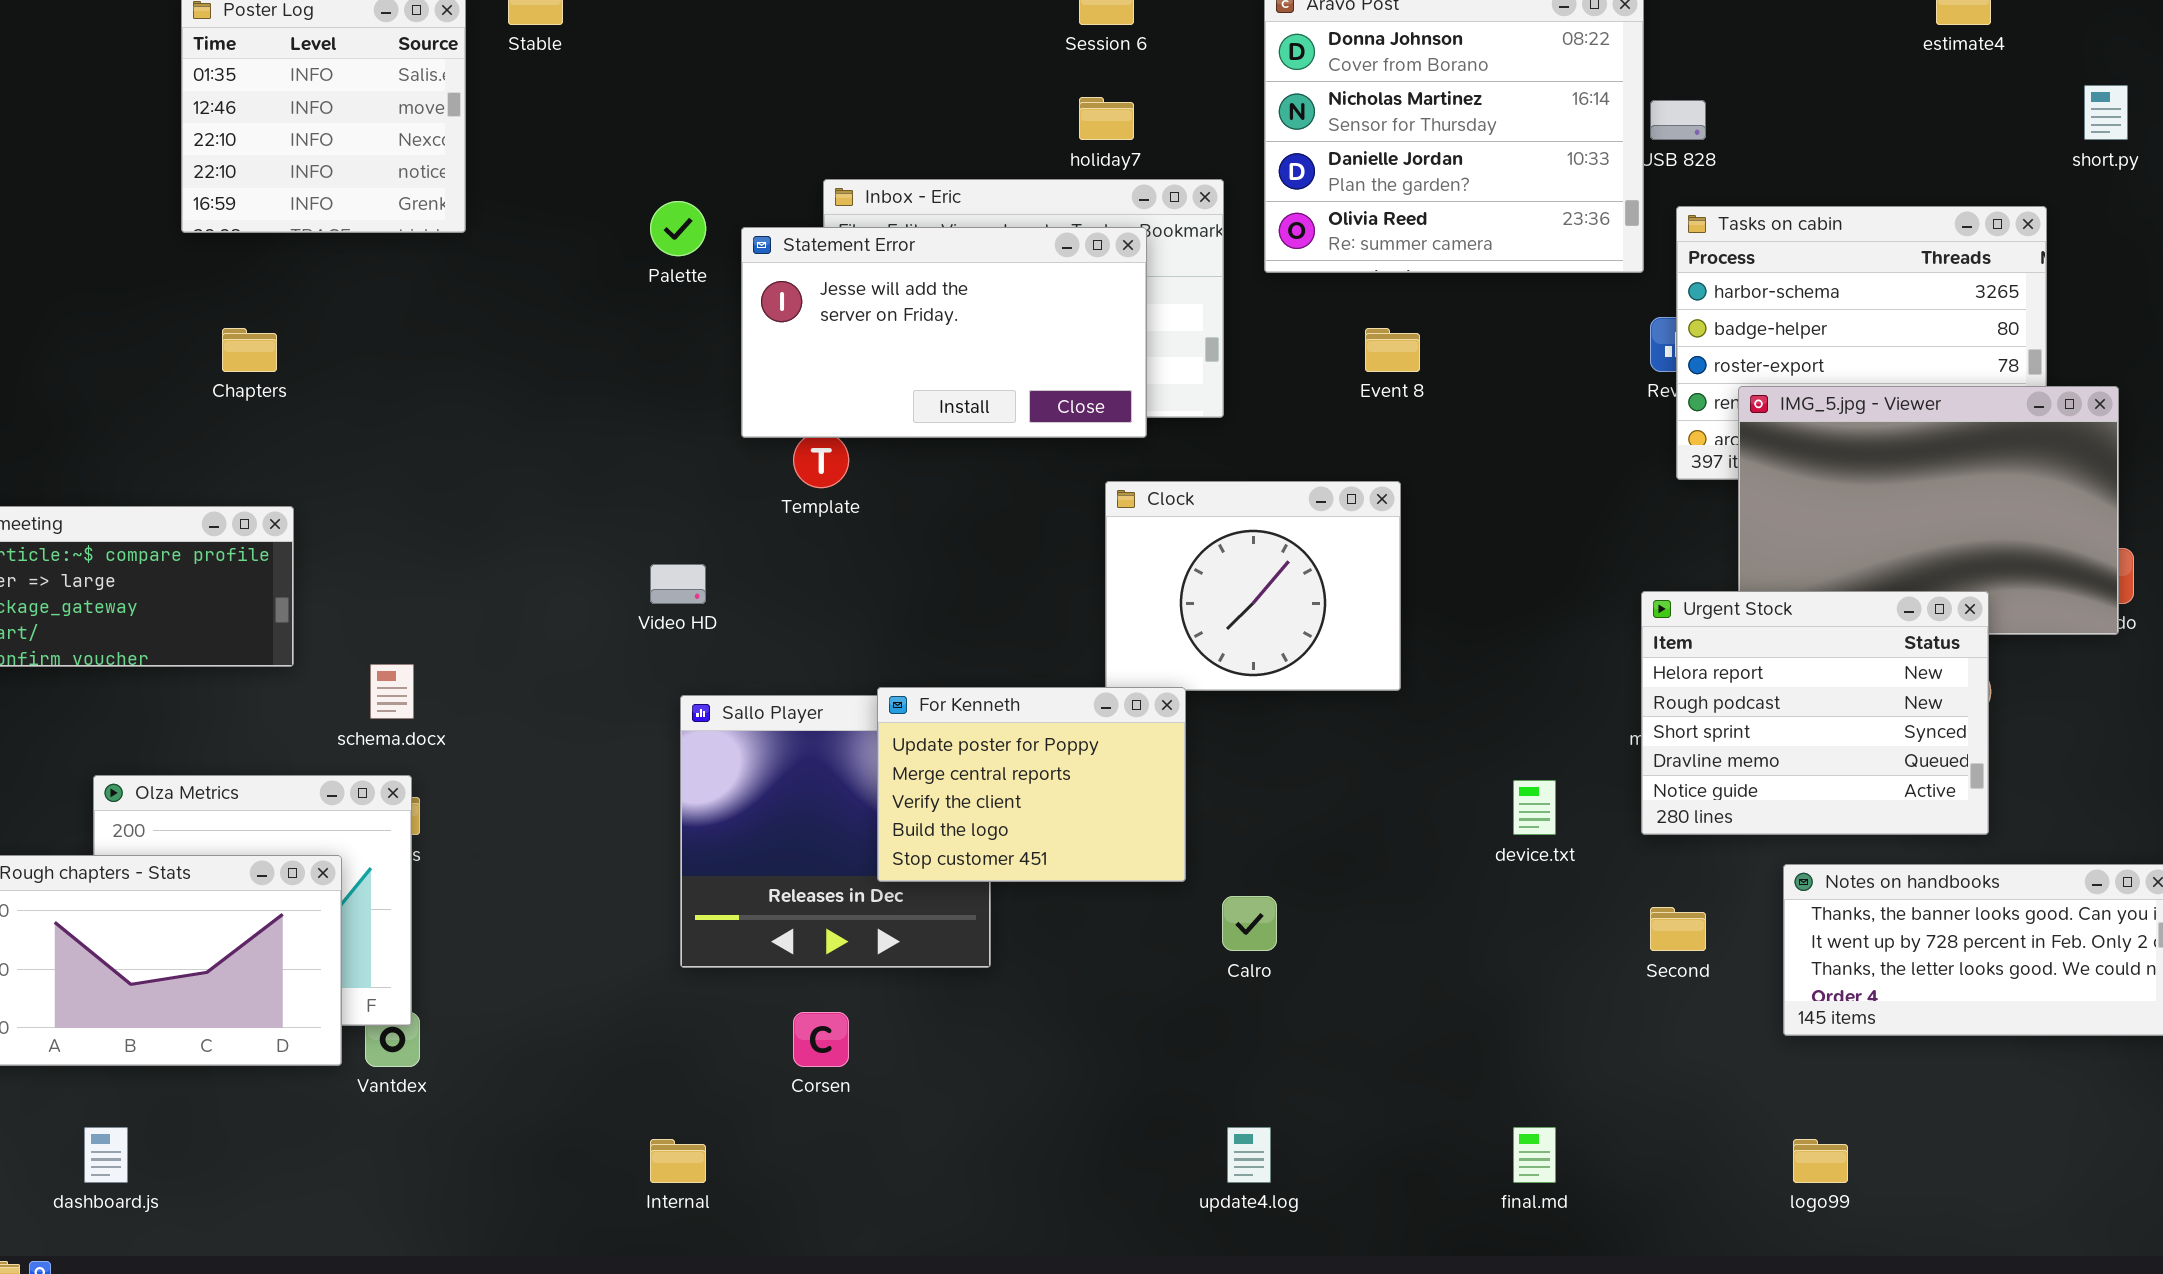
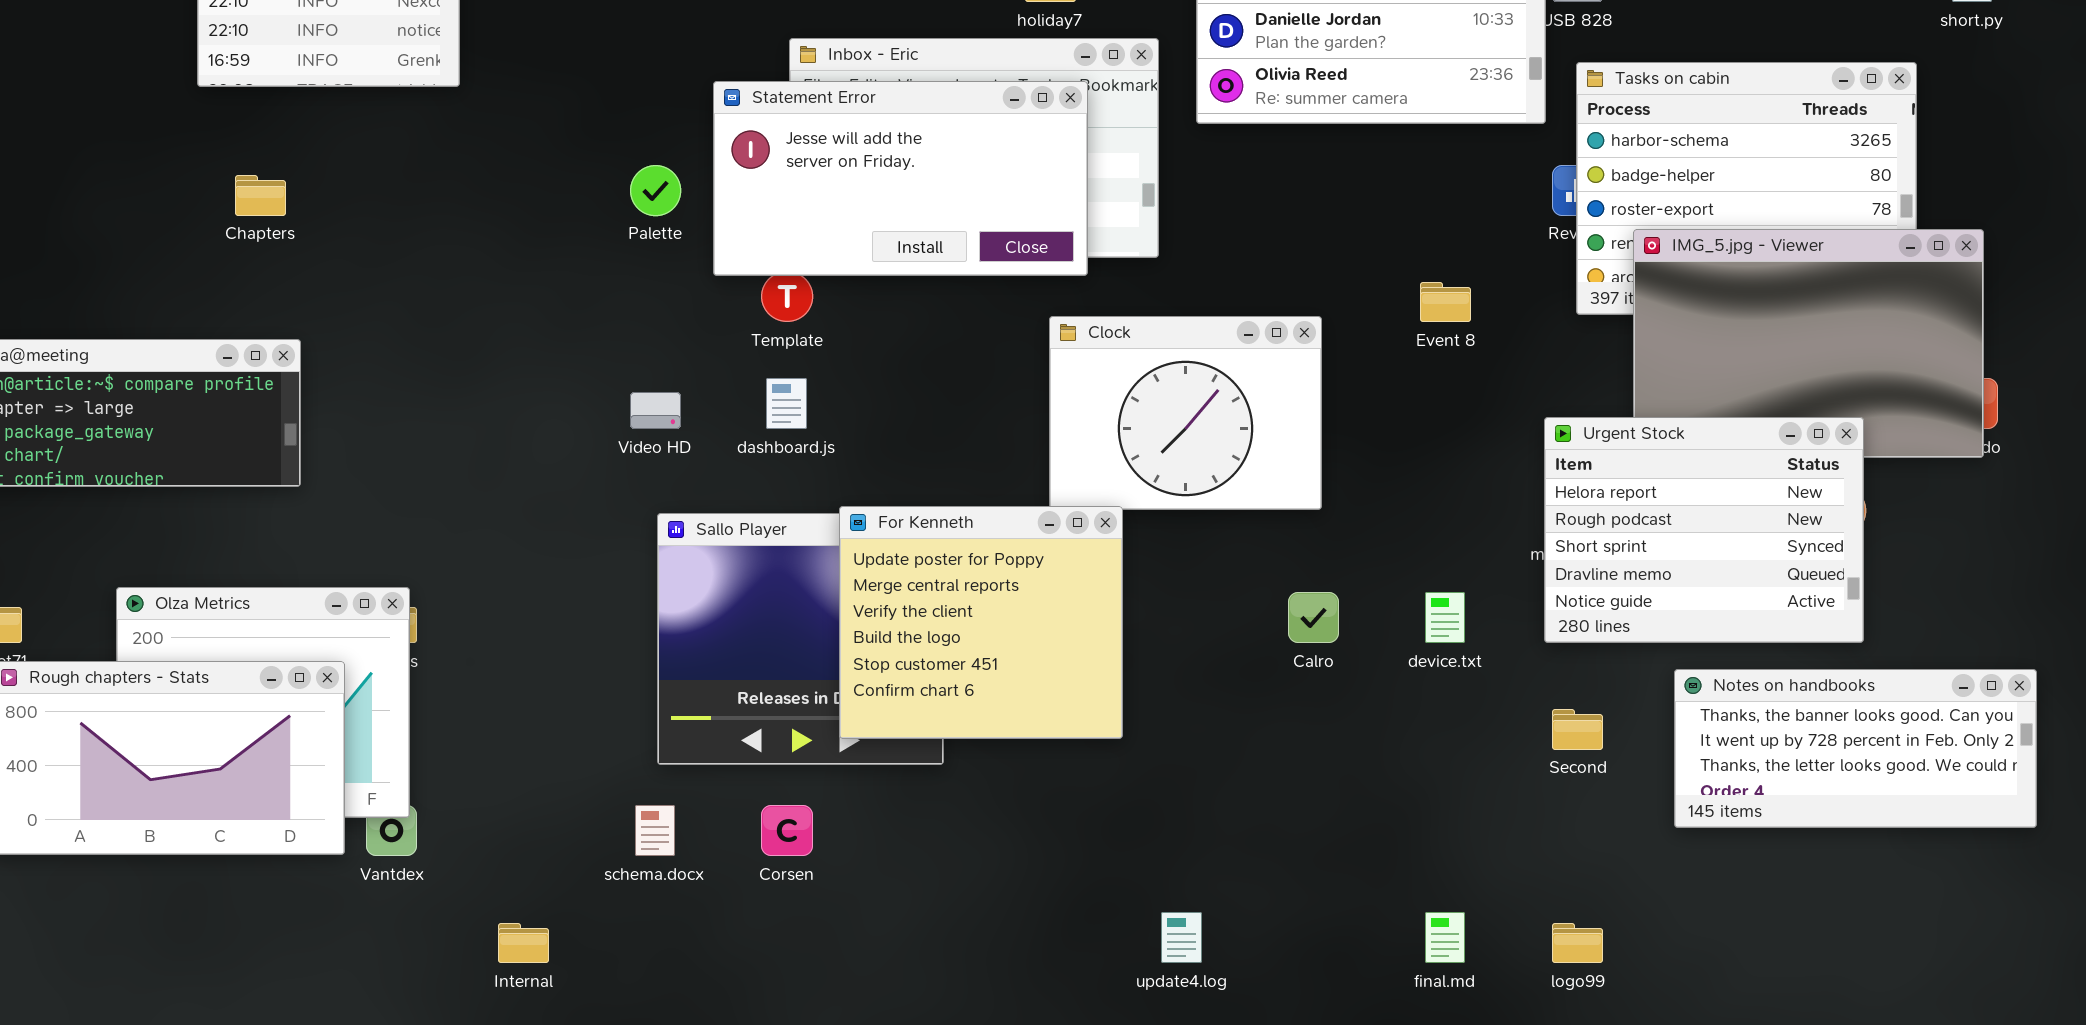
Palette: [650,201,706,256] -> [630,165,681,216], moved
Event 8: [1365,328,1420,372] -> [1420,282,1471,322], moved
schema.docx: [370,664,414,719] -> [635,805,675,856], moved
For Kenneth: [877,687,1186,882] -> [839,506,1123,739], resized
Calro: [1222,896,1277,951] -> [1288,592,1339,643], moved
dashboard.js: [84,1127,128,1183] -> [766,378,807,429], moved
Internal: [650,1139,706,1183] -> [498,923,549,963], moved
logo99: [1793,1139,1848,1183] -> [1552,923,1603,963], moved

